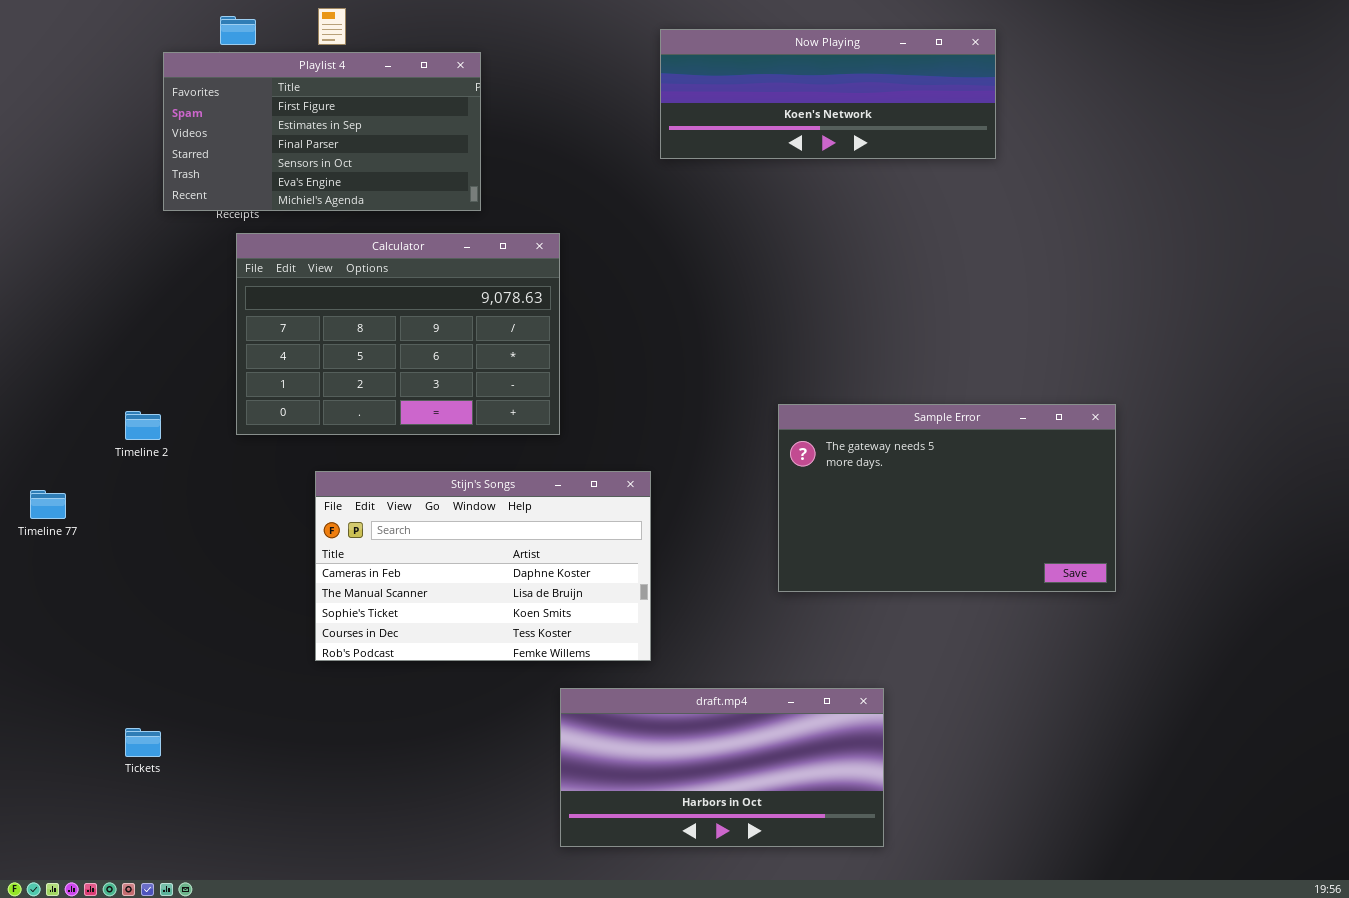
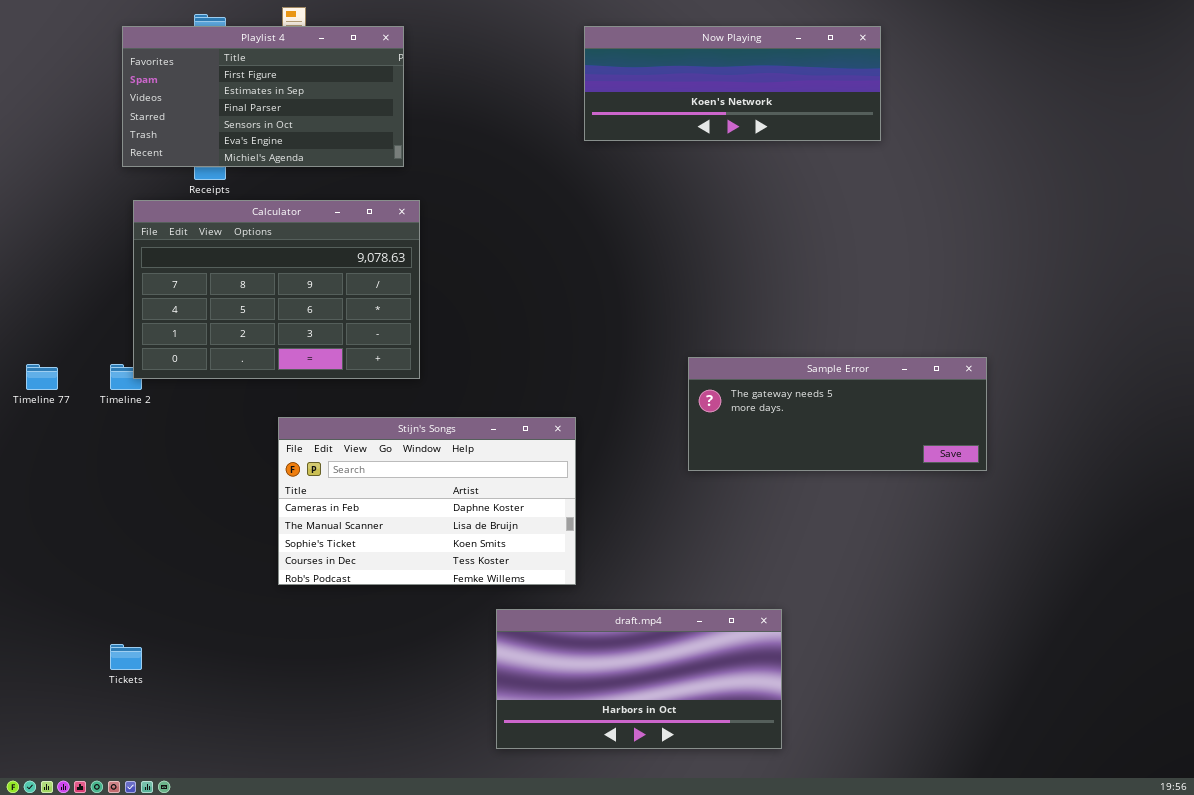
Playlist 4: [163,52,481,211] -> [122,26,404,167], moved
Calculator: [236,233,560,435] -> [133,200,420,379], moved
Sample Error: [778,404,1116,592] -> [688,357,987,471], resized
Timeline 77: [30,490,66,519] -> [26,364,58,390], moved

